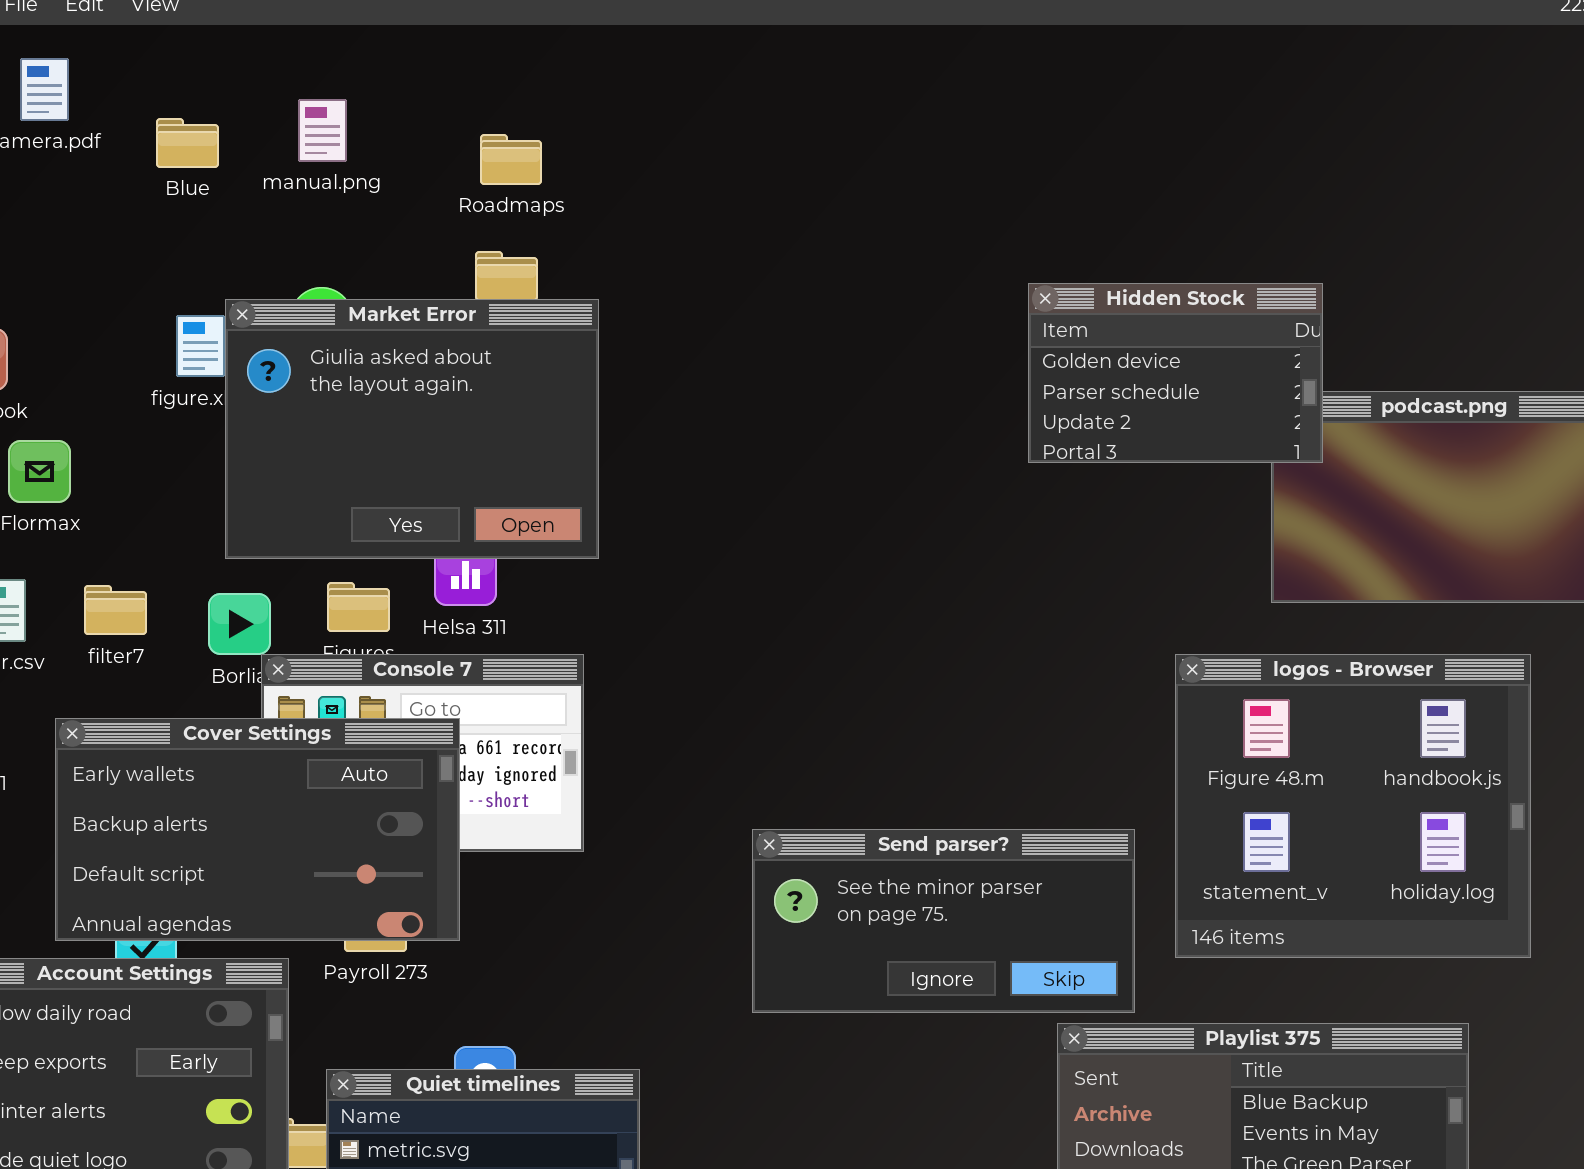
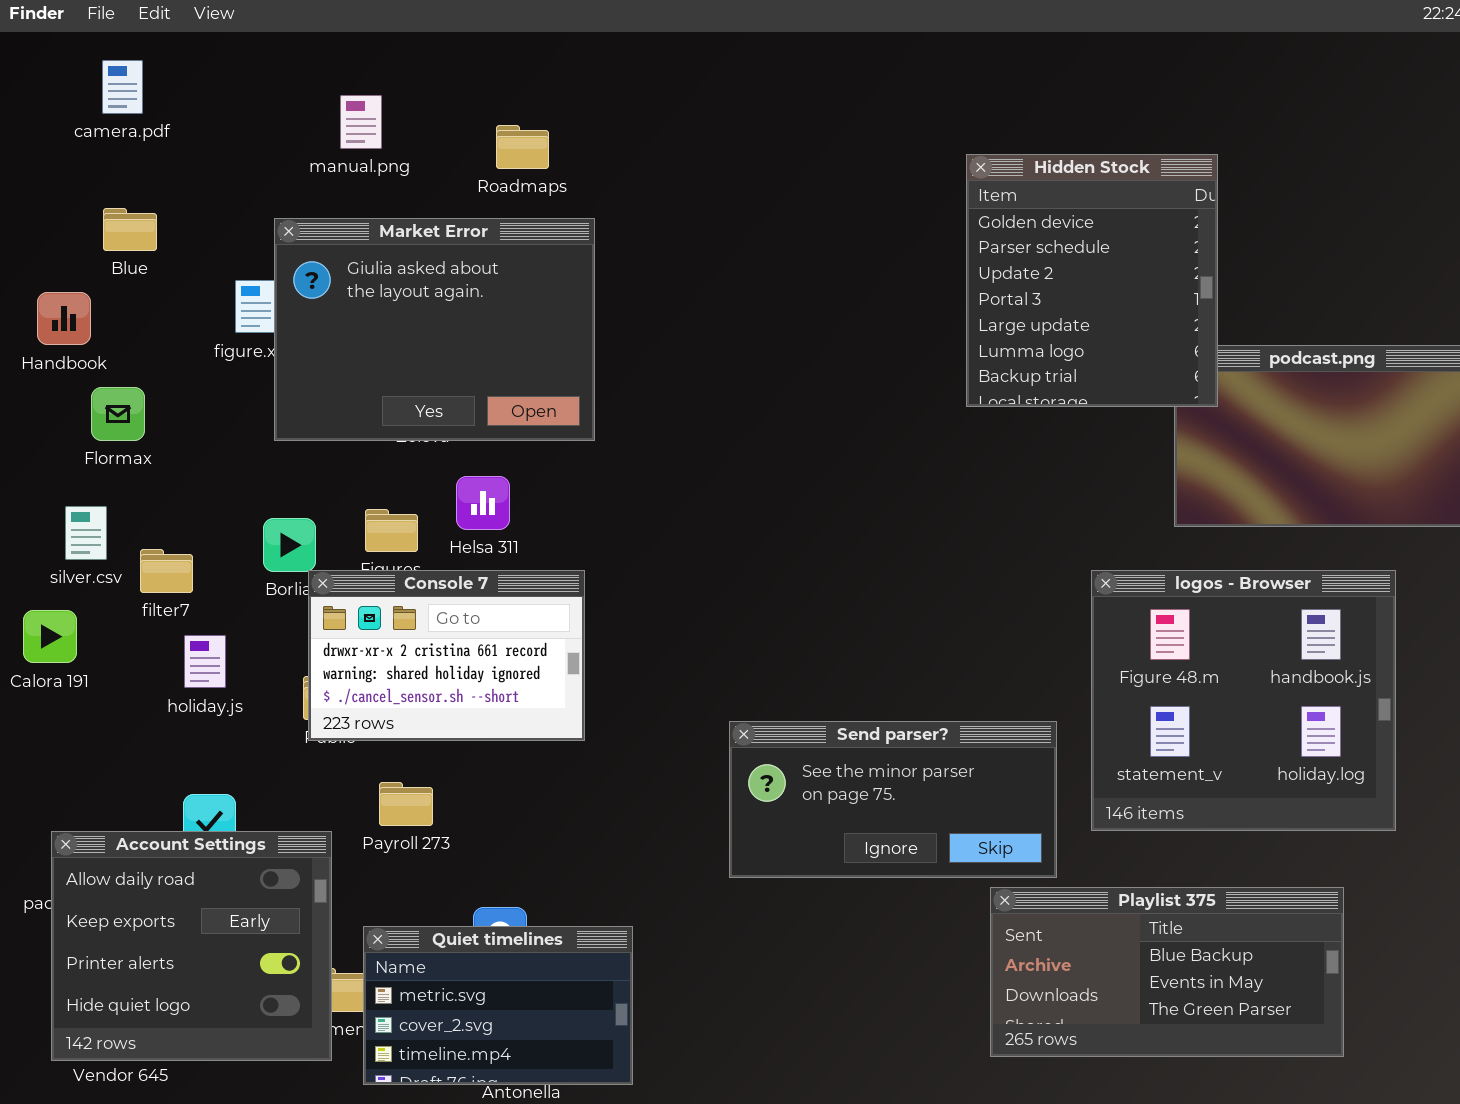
Blue: [156,118,219,168] -> [103,208,157,251], moved
Hidden Stock: [1028,283,1323,463] -> [966,154,1218,407], resized
Market Error: [225,299,599,559] -> [274,218,595,441], moved
filter7: [84,585,147,635] -> [140,549,193,593], moved
Cover Settings: [55,718,460,941] -> none, closed

